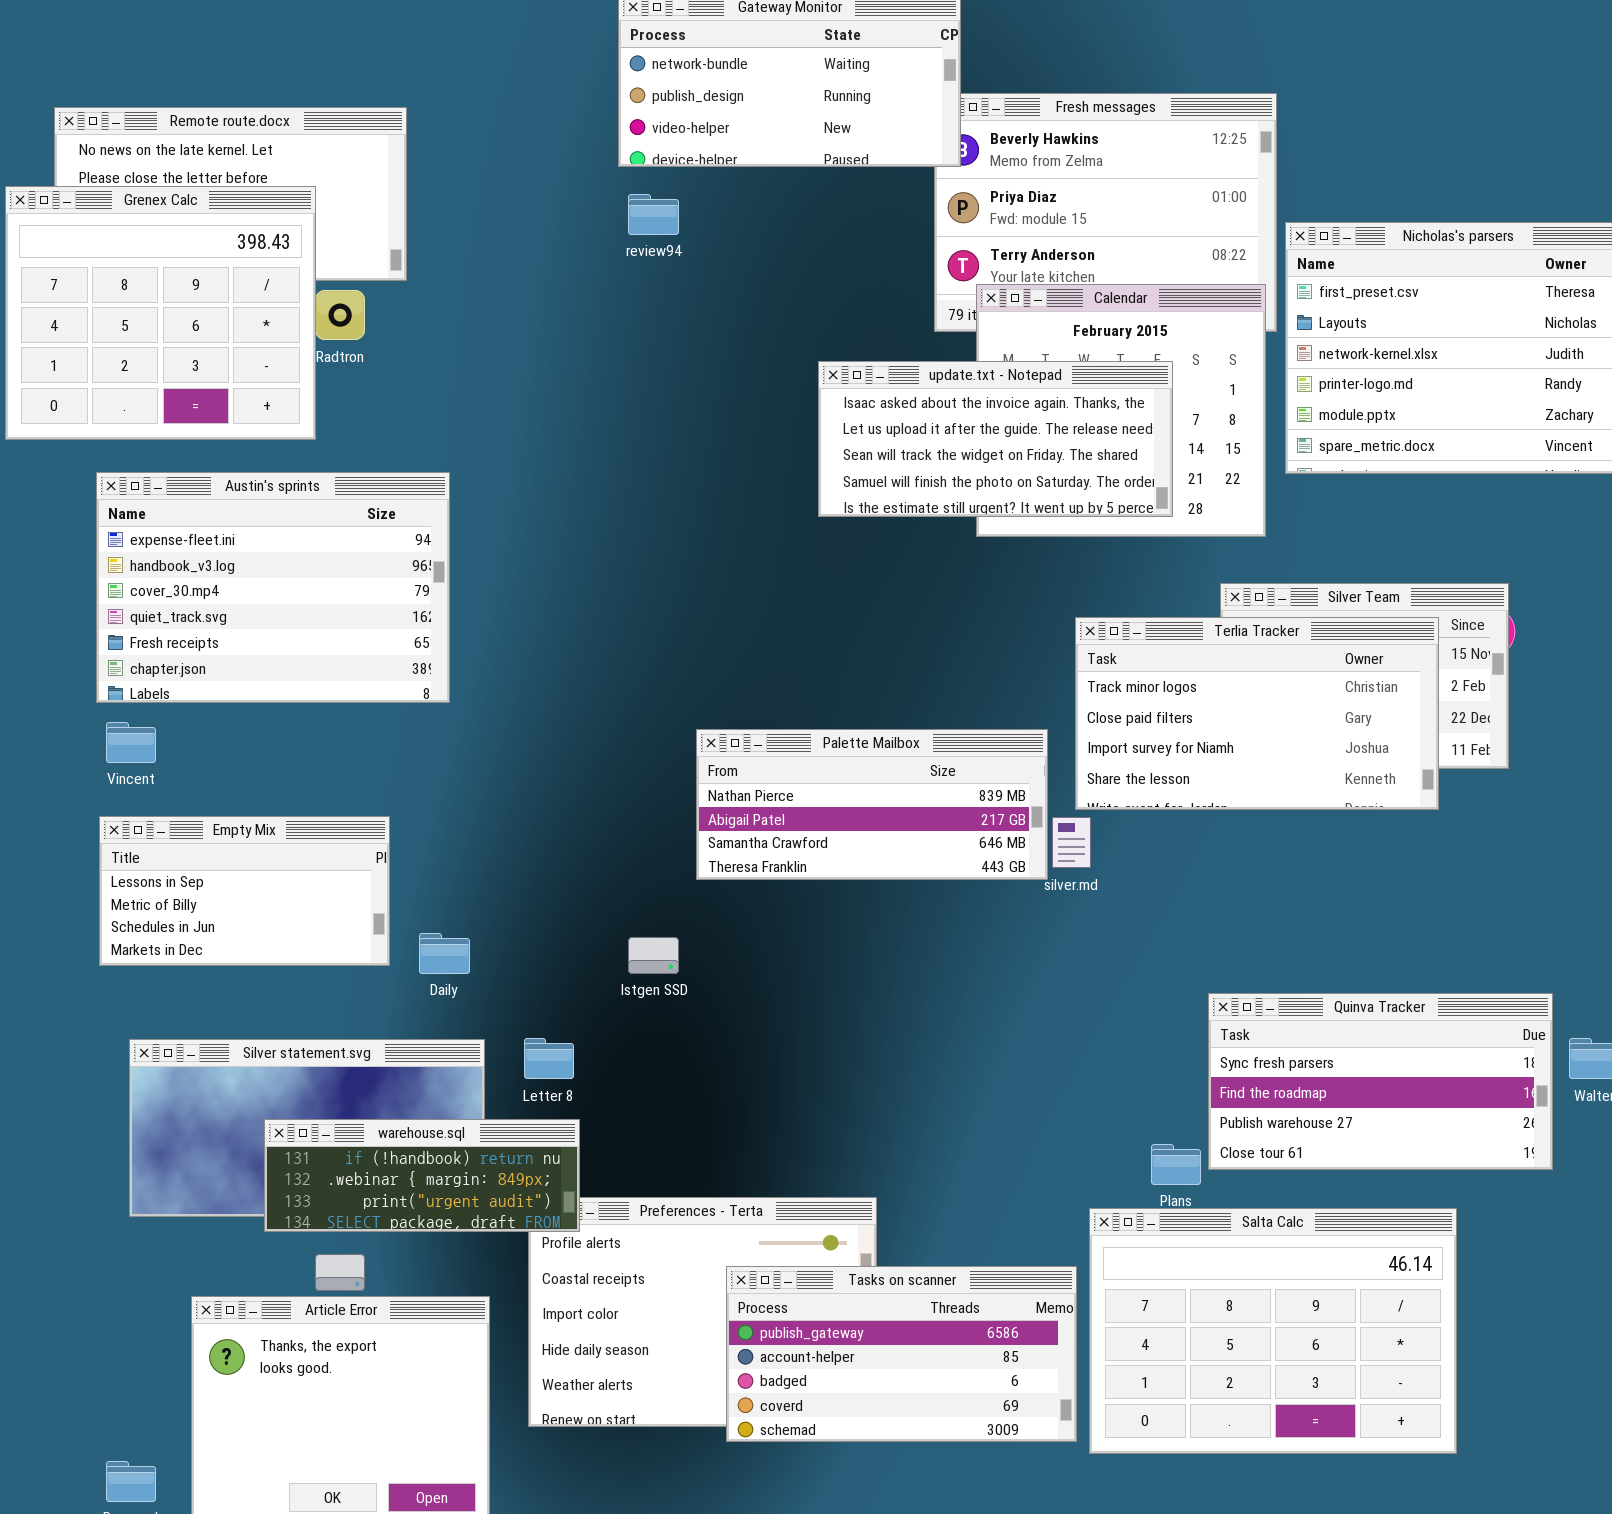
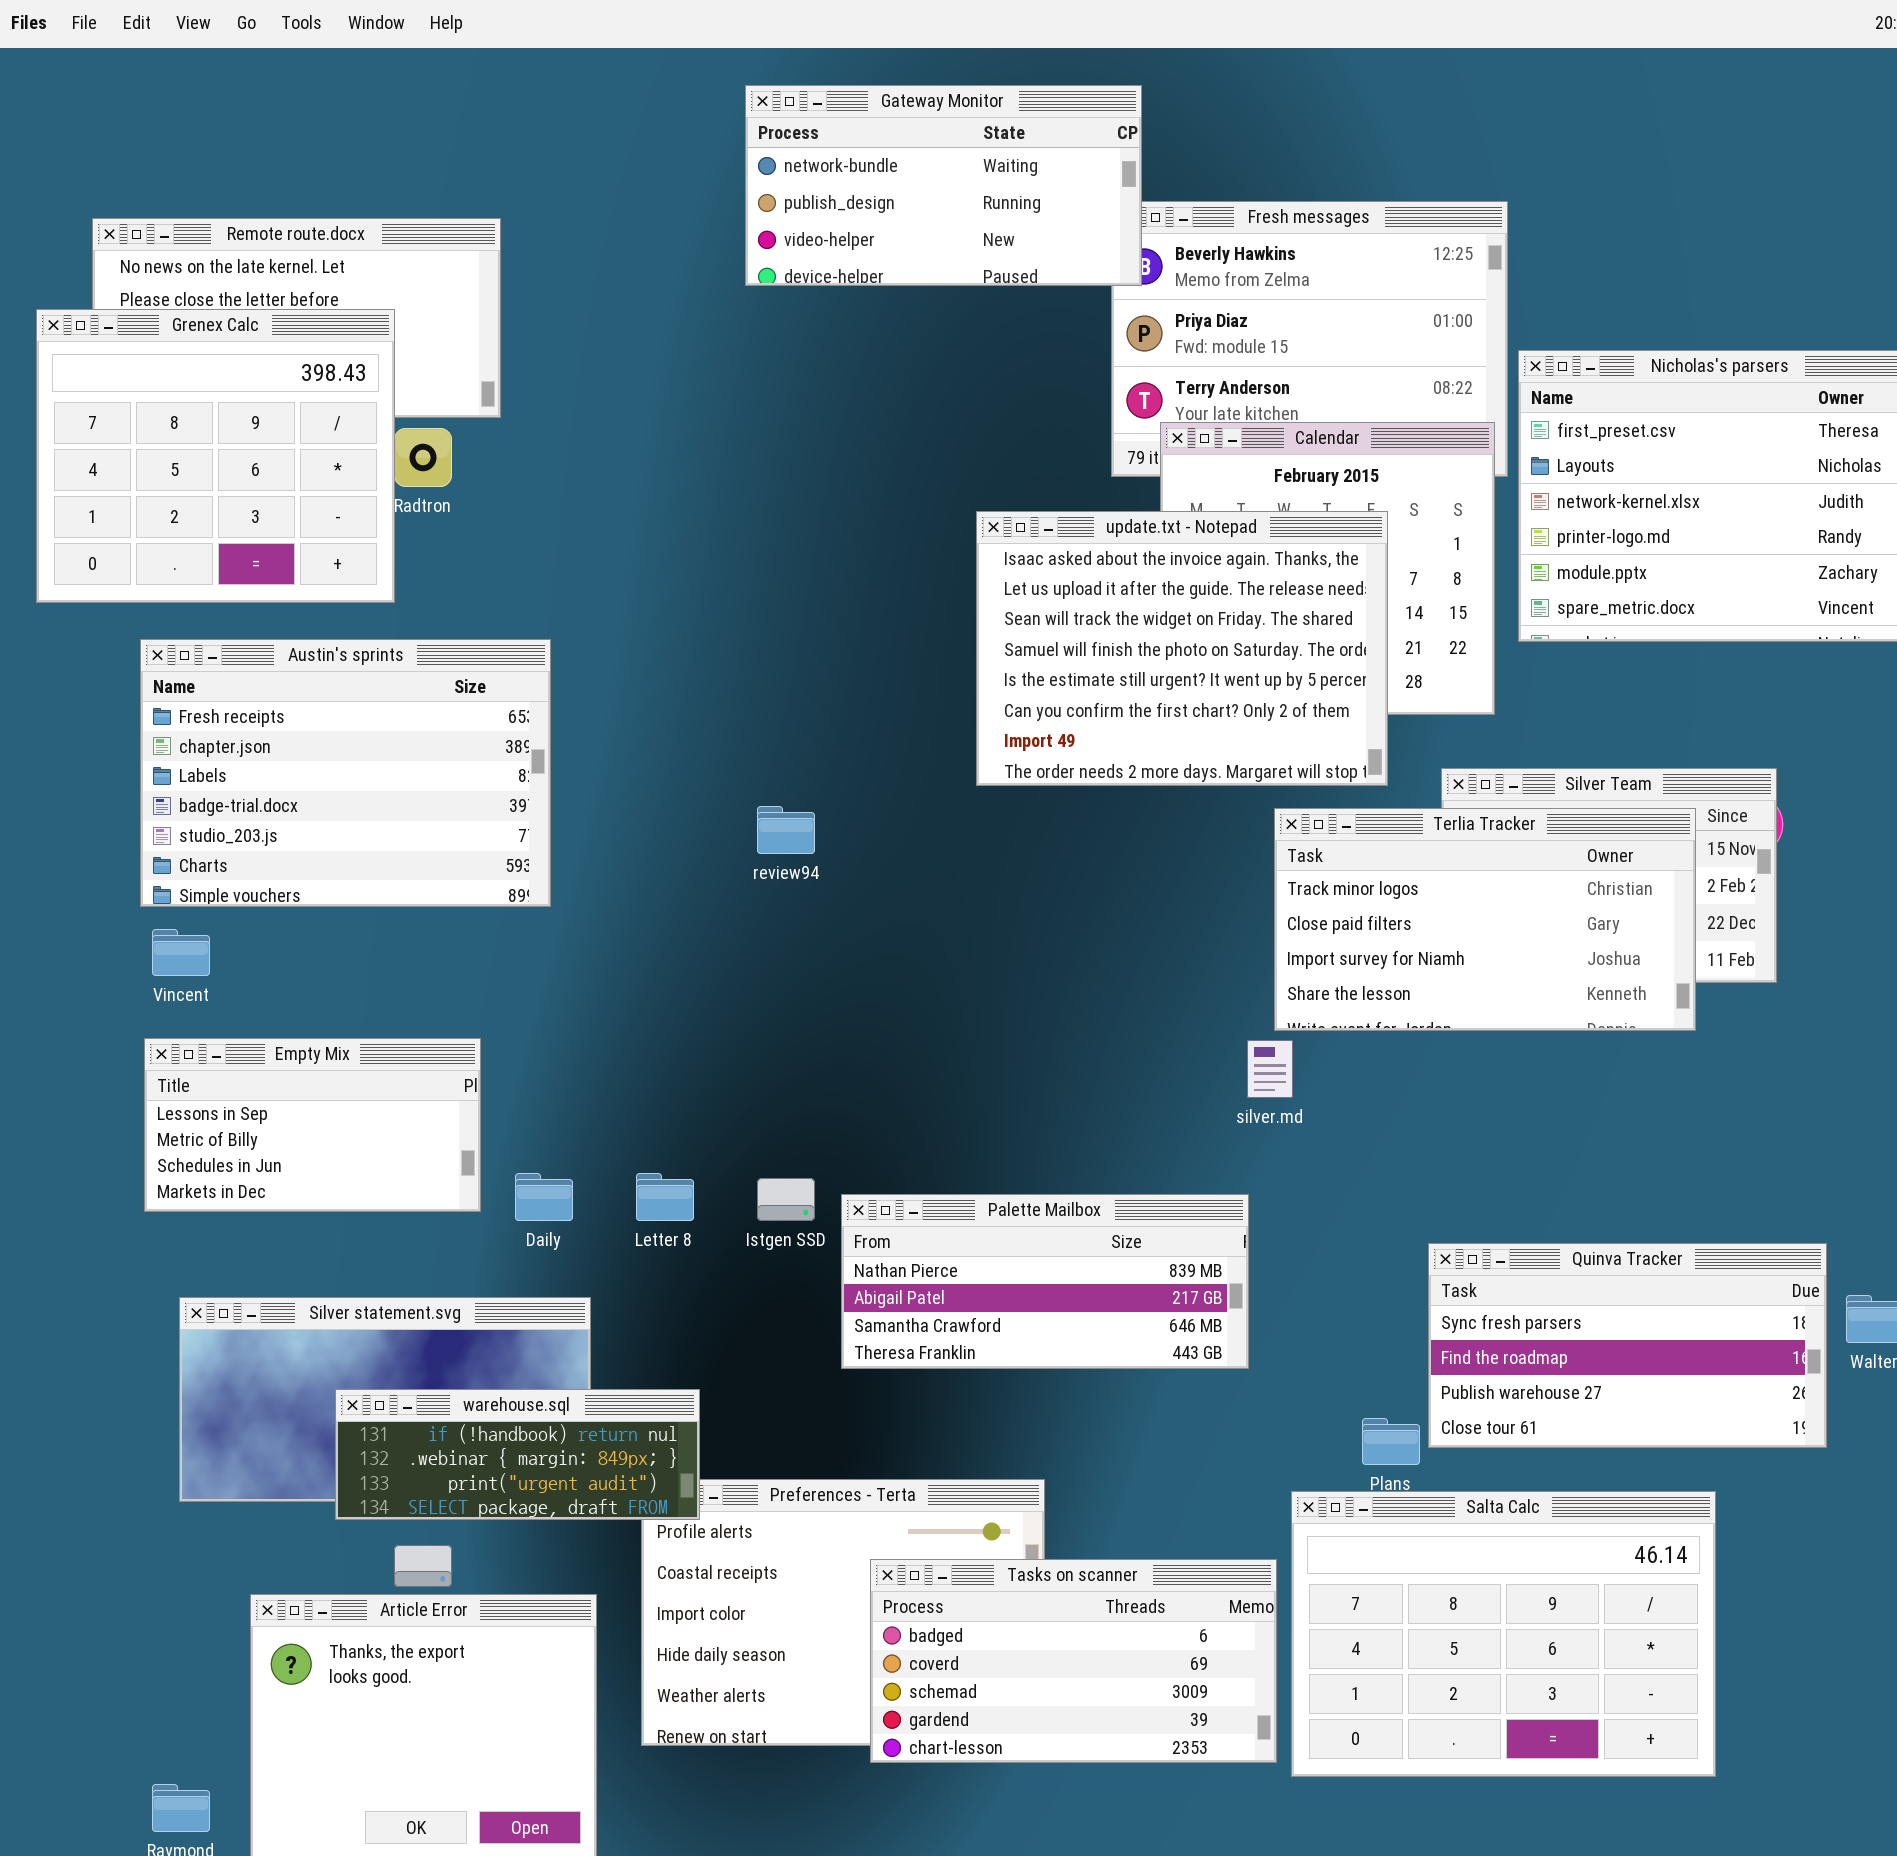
review94: [628,194,679,235] -> [757,806,815,854], moved
update.txt - Notepad: [818,361,1173,517] -> [976,511,1388,786], resized
Austin's sprints: [96,472,450,703] -> [140,639,551,907], scrolled down 4 rows
Palette Mailbox: [696,729,1048,880] -> [841,1194,1249,1369], moved
Letter 8: [524,1038,574,1079] -> [636,1173,694,1221], moved
Tasks on scanner: [726,1266,1077,1442] -> [870,1559,1277,1763], scrolled down 2 rows

